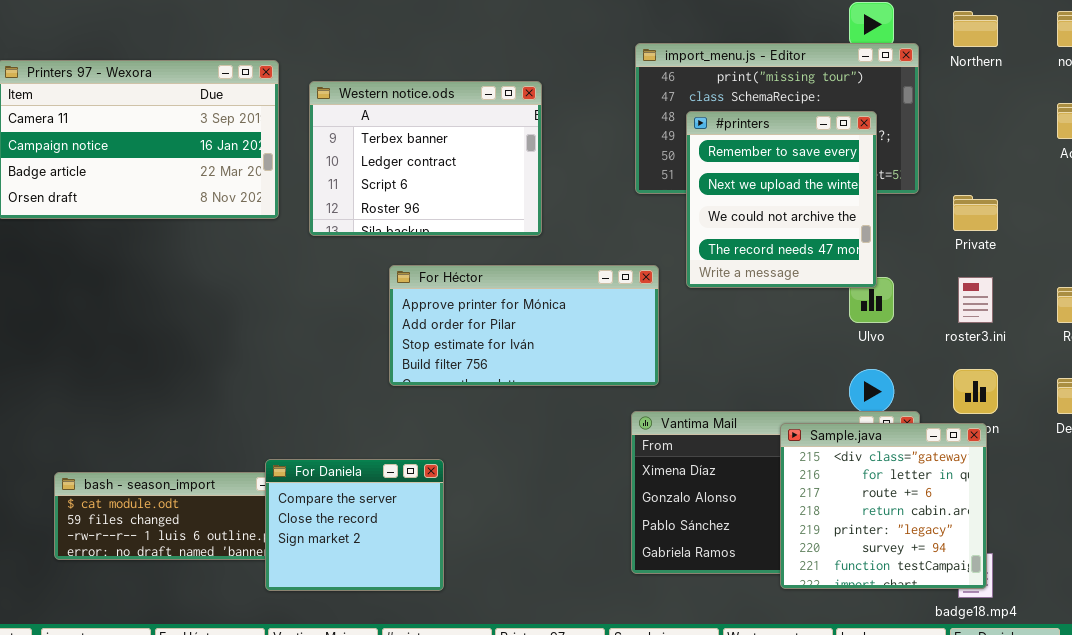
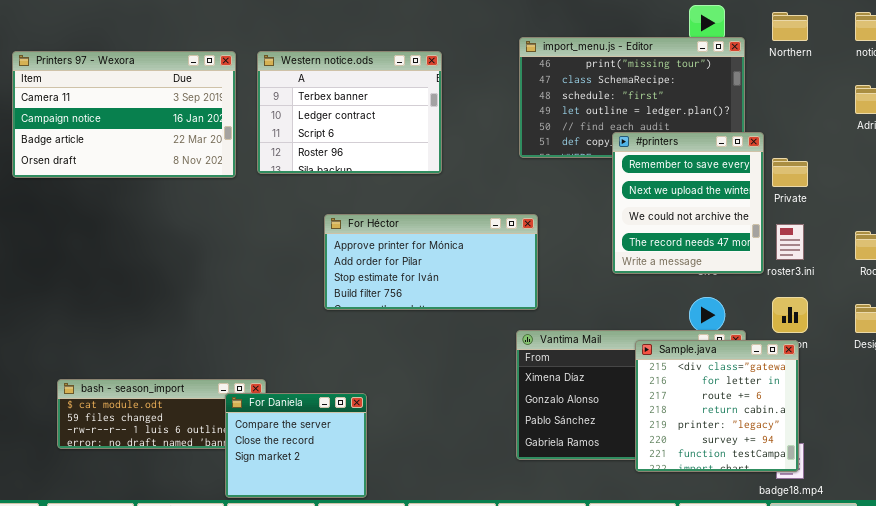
Western notice.ods: [309,81,542,236] -> [257,51,442,174], moved
#printers: [686,111,877,288] -> [612,132,764,274], moved
For Daniela: [265,459,444,591] -> [225,393,367,498], moved

